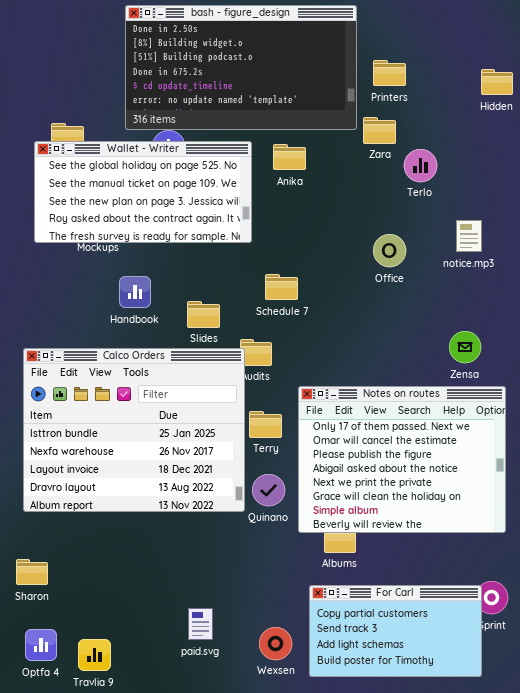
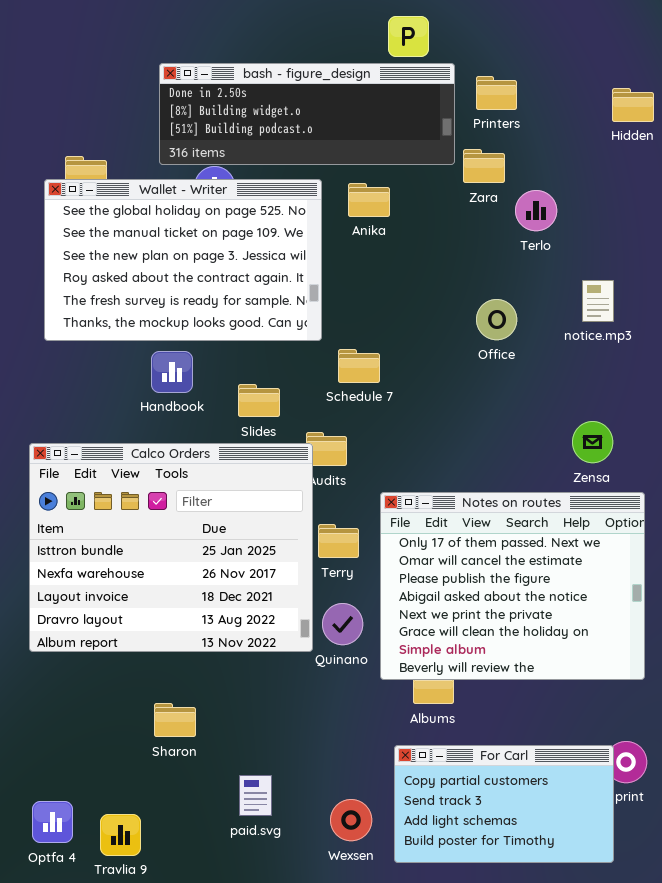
bash - figure_design: [125,5,357,130] -> [159,63,455,165], resized
Wallet - Writer: [34,141,252,243] -> [44,179,322,341], resized
Sharon: [16,559,48,585] -> [154,703,196,737], moved

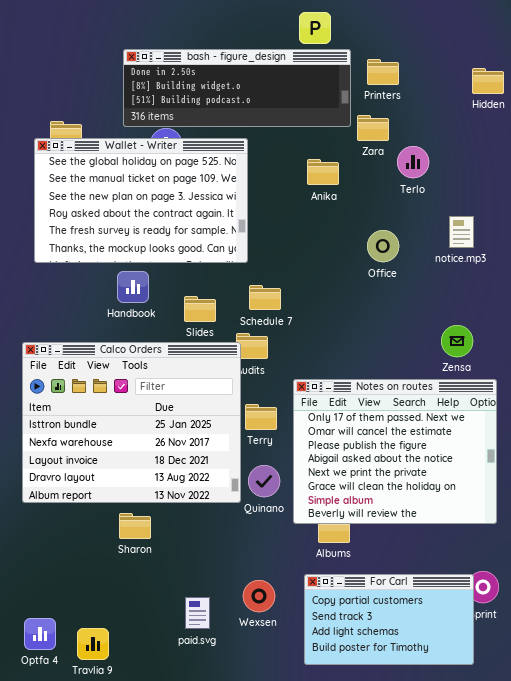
Anika: [348,183,390,217] -> [307,159,339,185], moved
Schedule 7: [338,349,380,383] -> [249,285,281,310], moved
Sharon: [154,703,196,737] -> [119,513,151,539], moved
Wexsen: [330,799,372,841] -> [243,580,275,612], moved

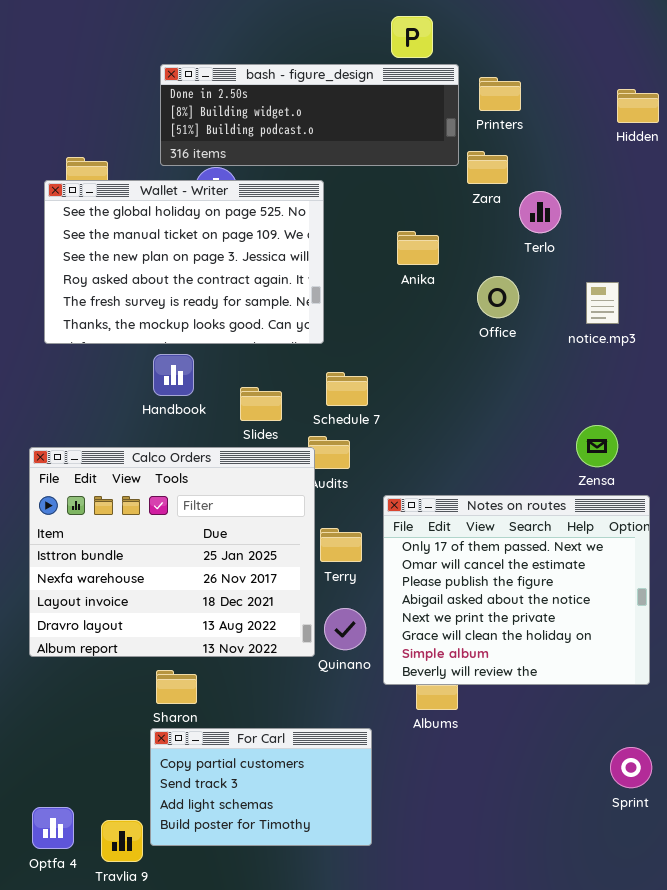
Anika: [307,159,339,185] -> [397,231,439,265], moved
Office: [367,230,399,262] -> [477,276,519,318], moved
For Carl: [304,574,474,665] -> [150,728,372,846], moved

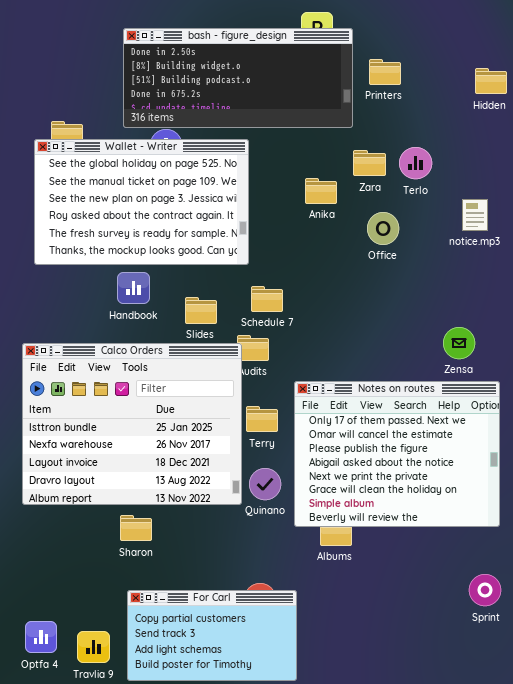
bash - figure_design: [160,64,459,166] -> [123,28,353,128], resized
Zara: [467,151,508,184] -> [353,150,386,176], moved
notice.mp3: [586,282,619,324] -> [462,199,488,231], moved
For Carl: [150,728,372,846] -> [127,590,297,681], moved

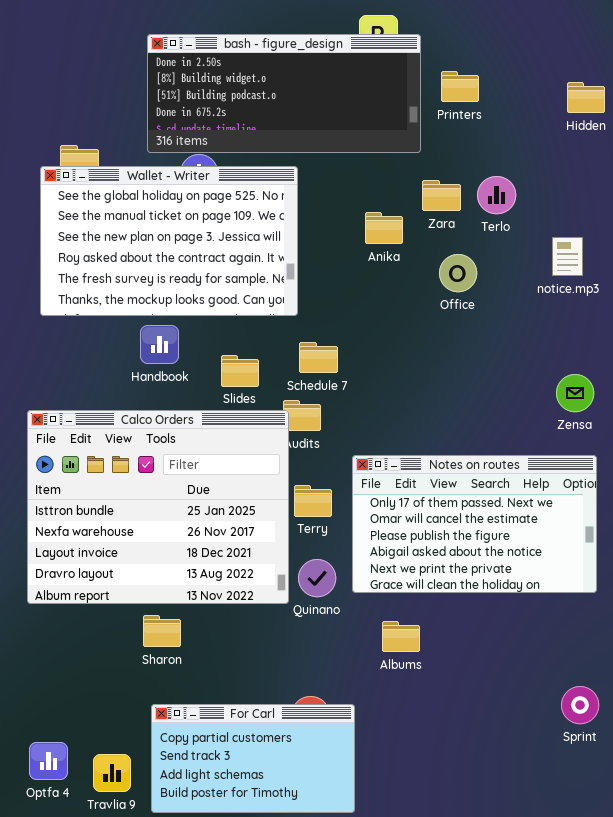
Zensa: [443,327,475,359] -> [556,374,594,412], moved
Notes on routes: [294,381,500,527] -> [352,455,597,593], resized

